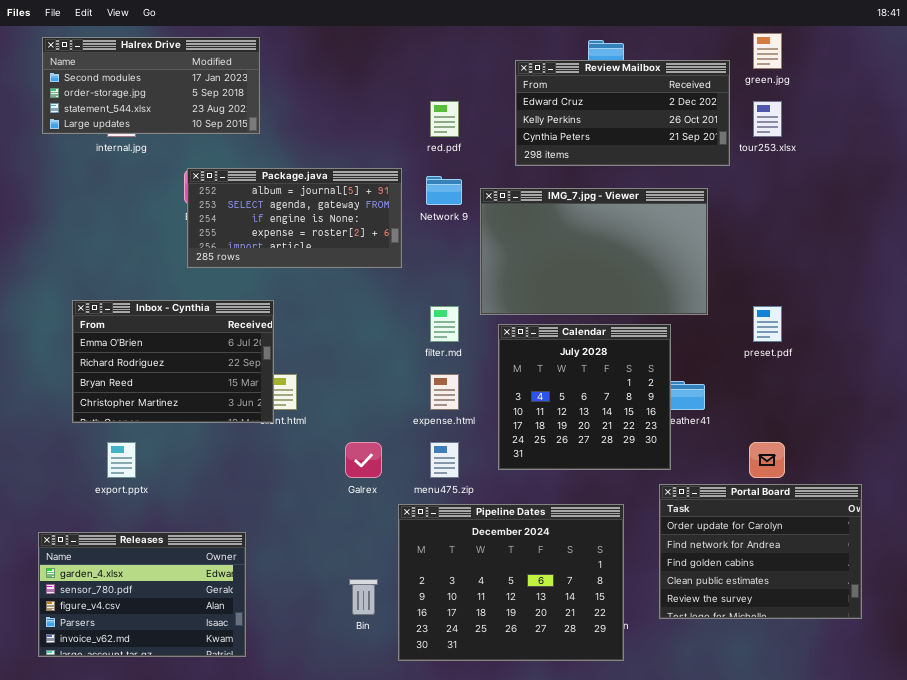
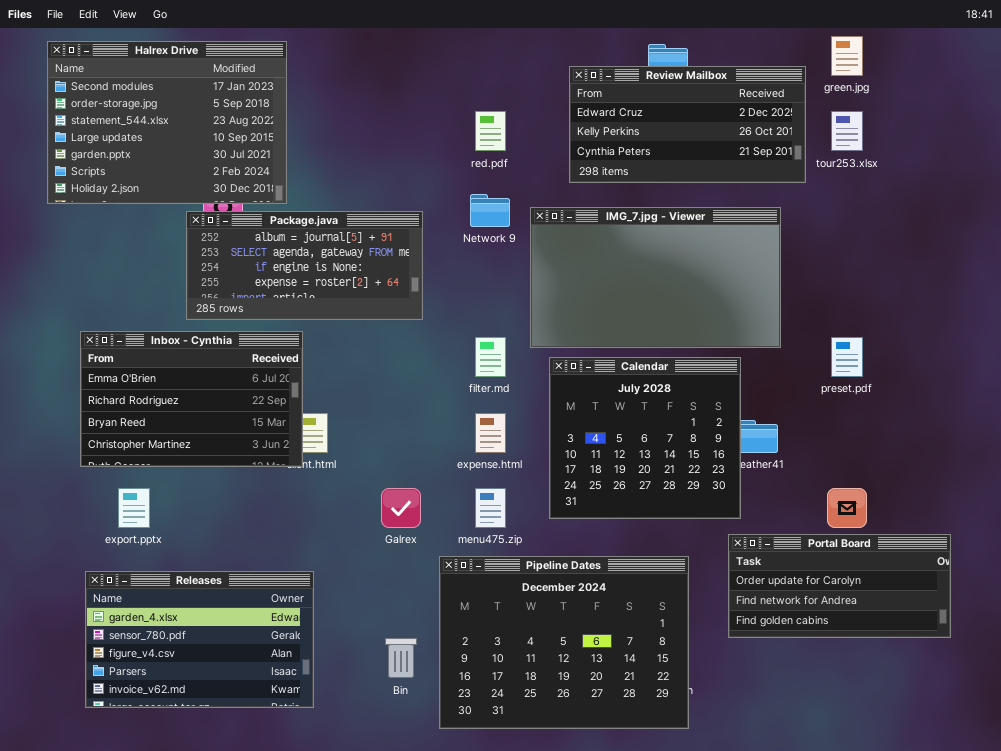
Halrex Drive: [42,37,260,134] -> [47,41,287,204], resized
Package.java: [187,168,402,268] -> [186,211,423,320], moved
Portal Board: [659,484,862,619] -> [728,534,951,638], resized
Releases: [38,532,246,657] -> [85,571,314,708], moved

